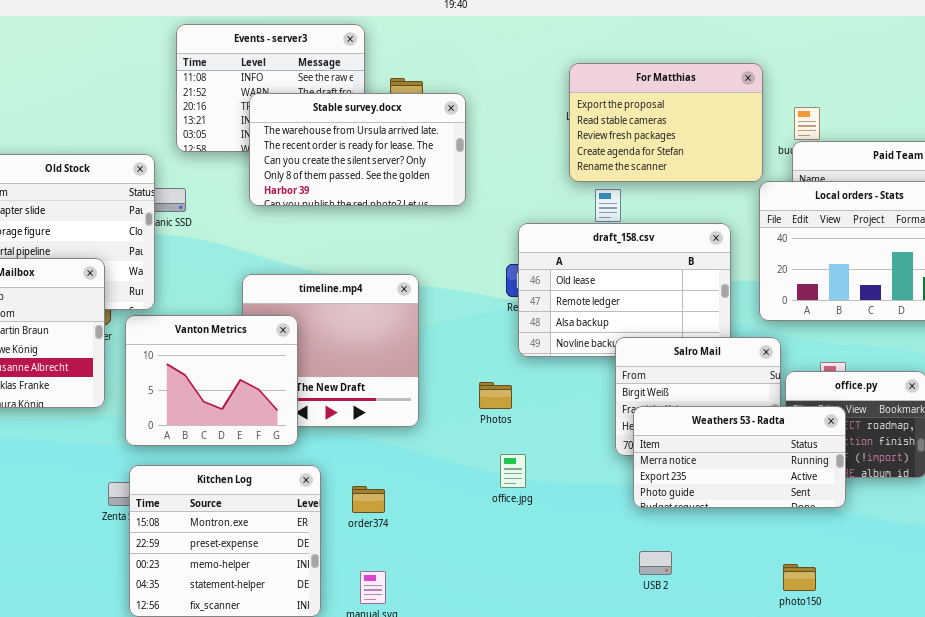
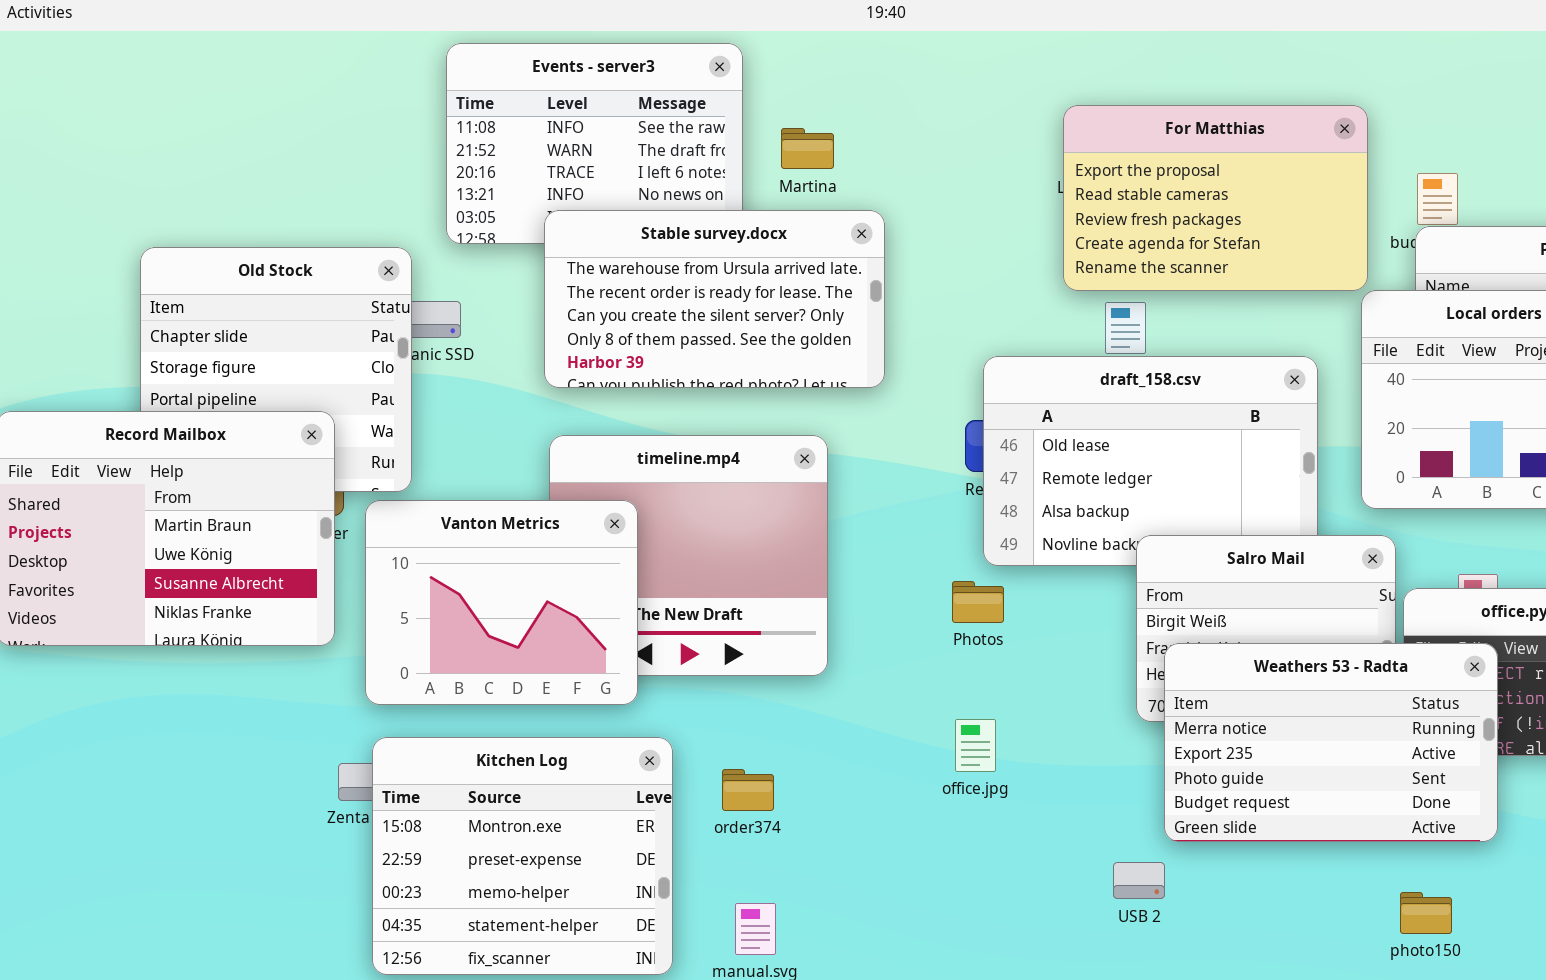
Stable survey.docx: [249,93,466,206] -> [544,210,885,388], moved
Photos: [479,382,512,409] -> [952,581,1004,623], moved
Weathers 53 - Radta: [633,406,846,508] -> [1164,643,1498,842], resized
USB 2: [639,551,672,575] -> [1113,862,1165,899], moved

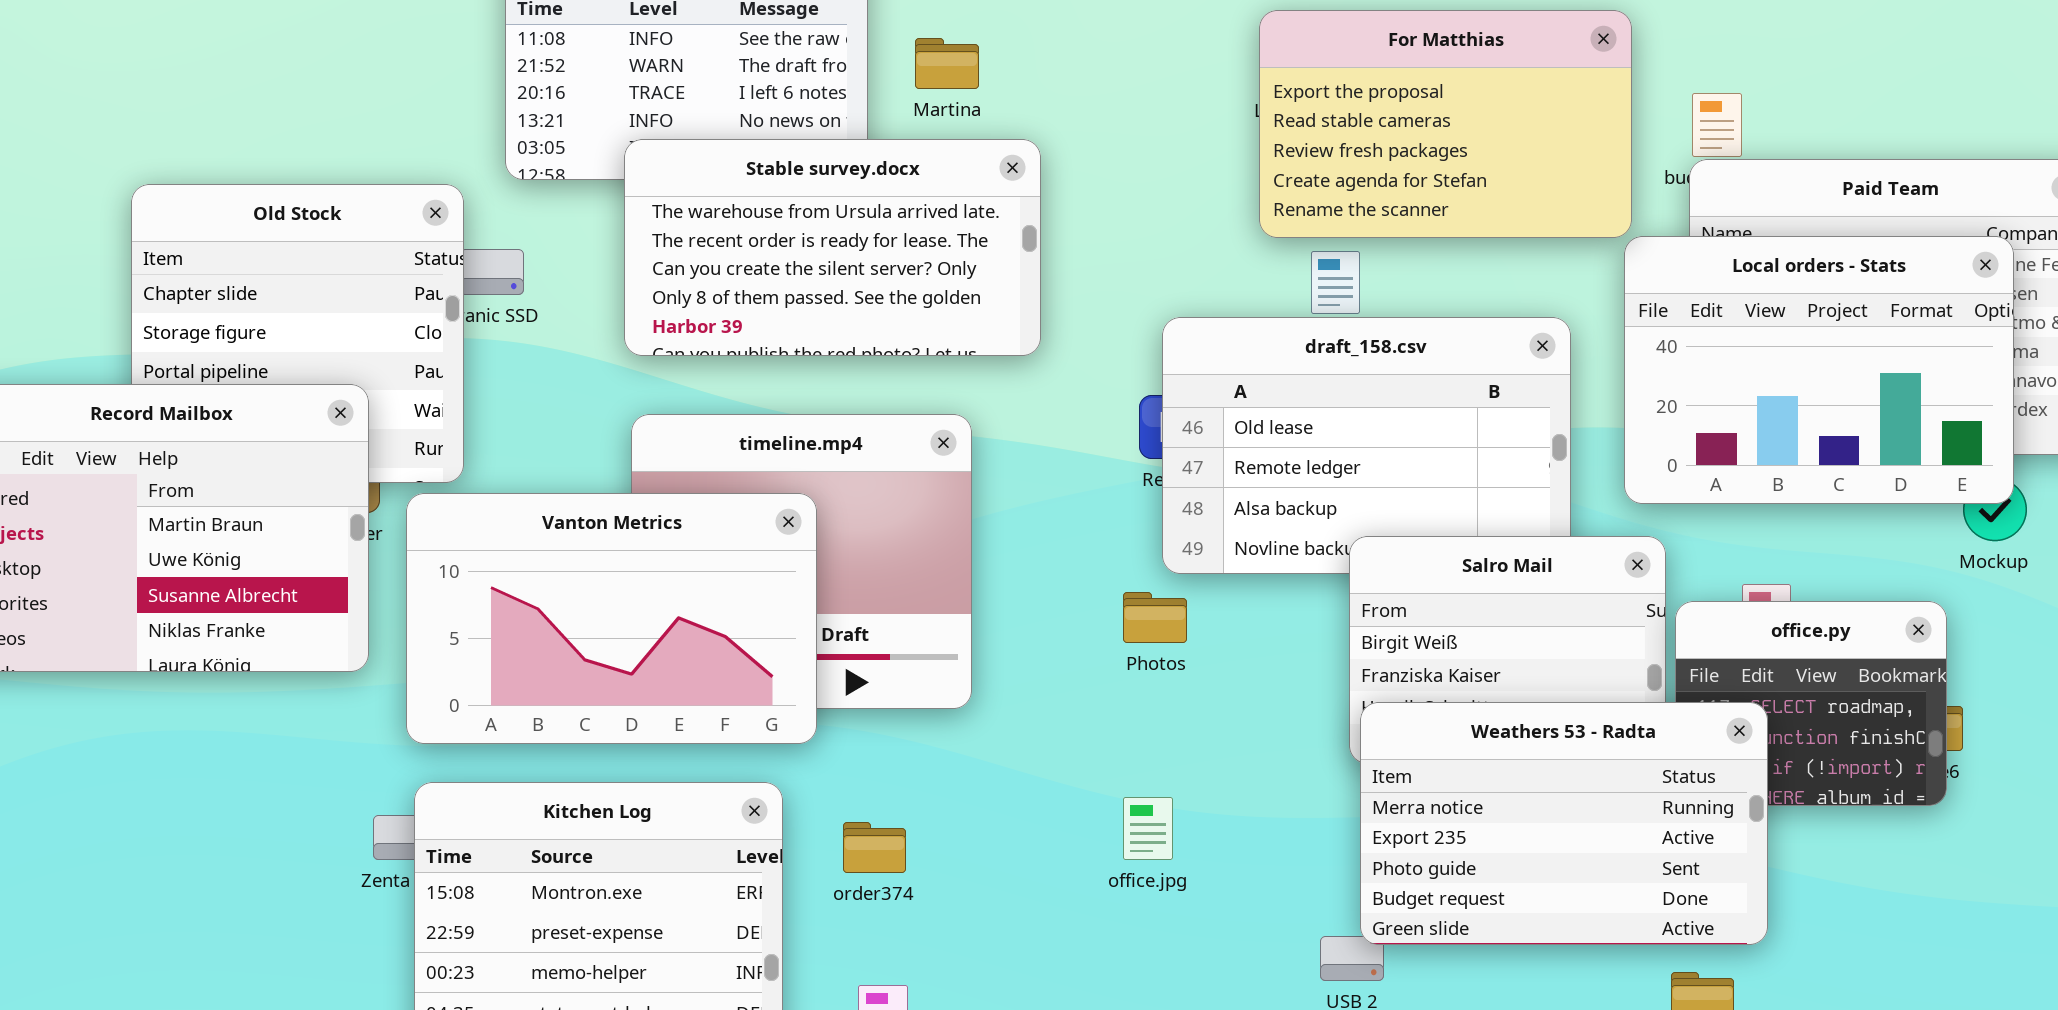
Vanton Metrics: [365,500,638,705] -> [406,493,817,744], resized
Weathers 53 - Radta: [1164,643,1498,842] -> [1360,702,1768,945], moved
office.jpg: [955,719,996,772] -> [1123,797,1173,860], moved

